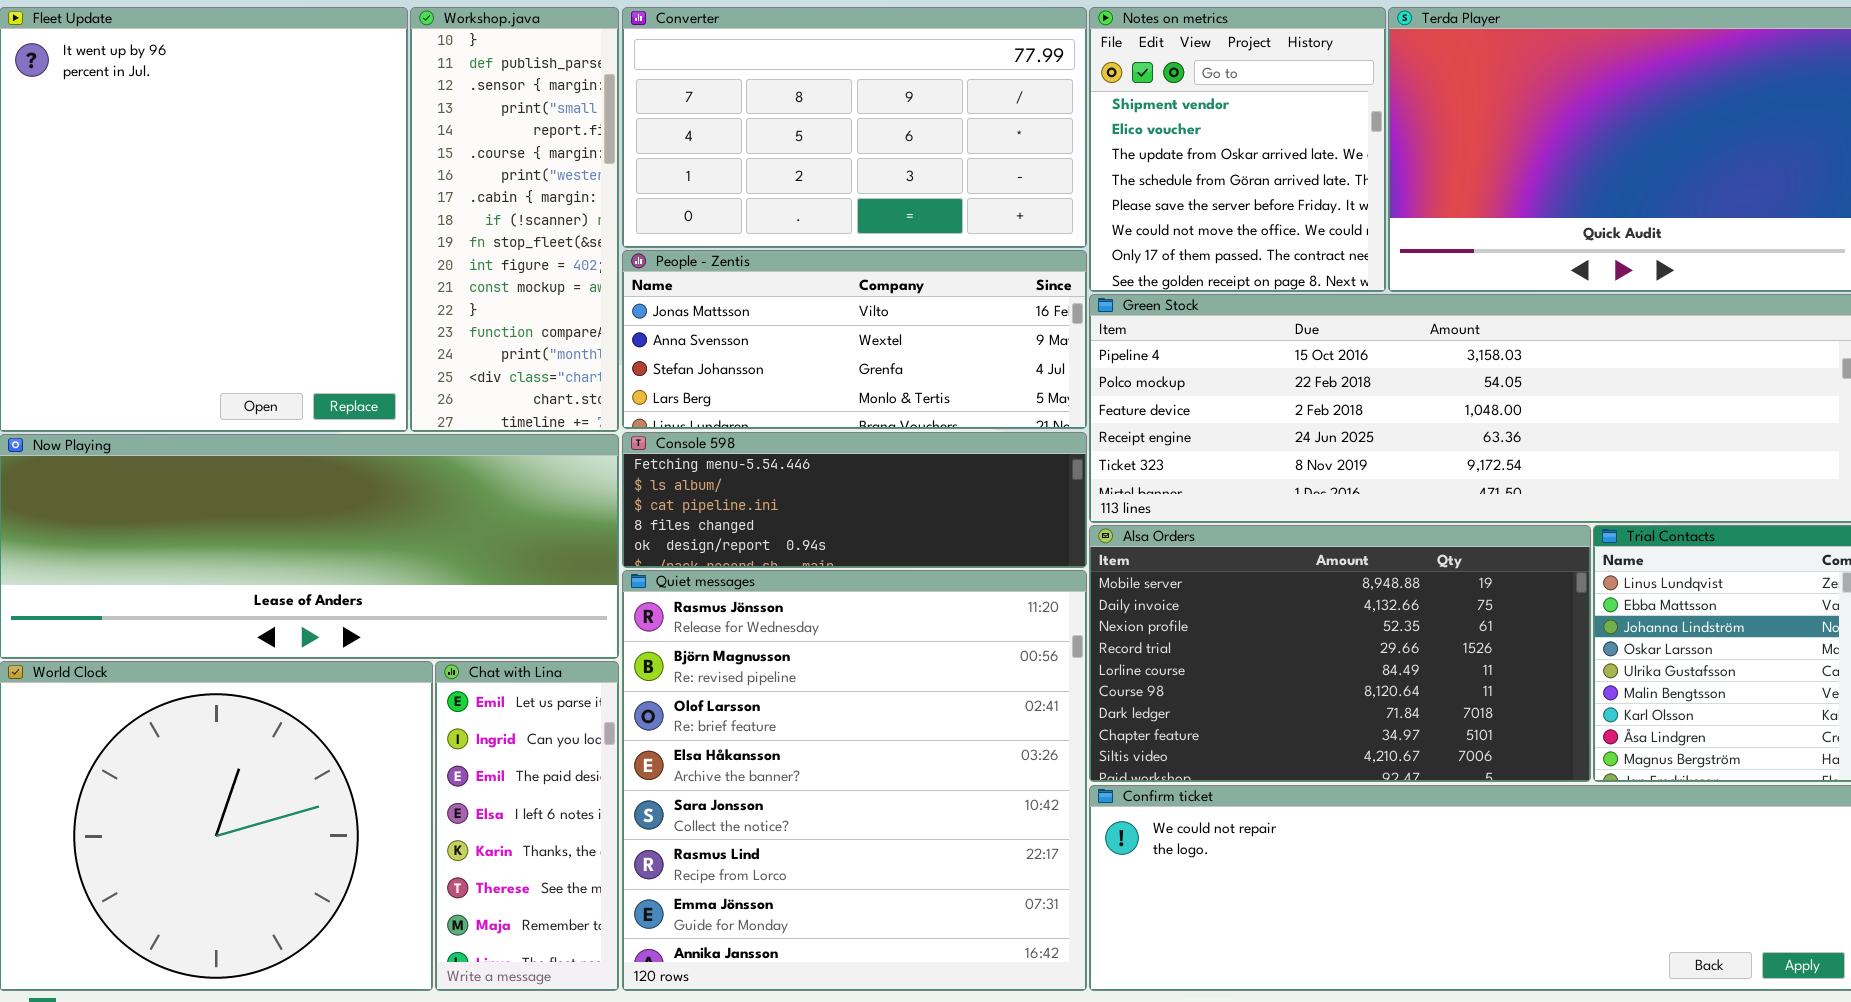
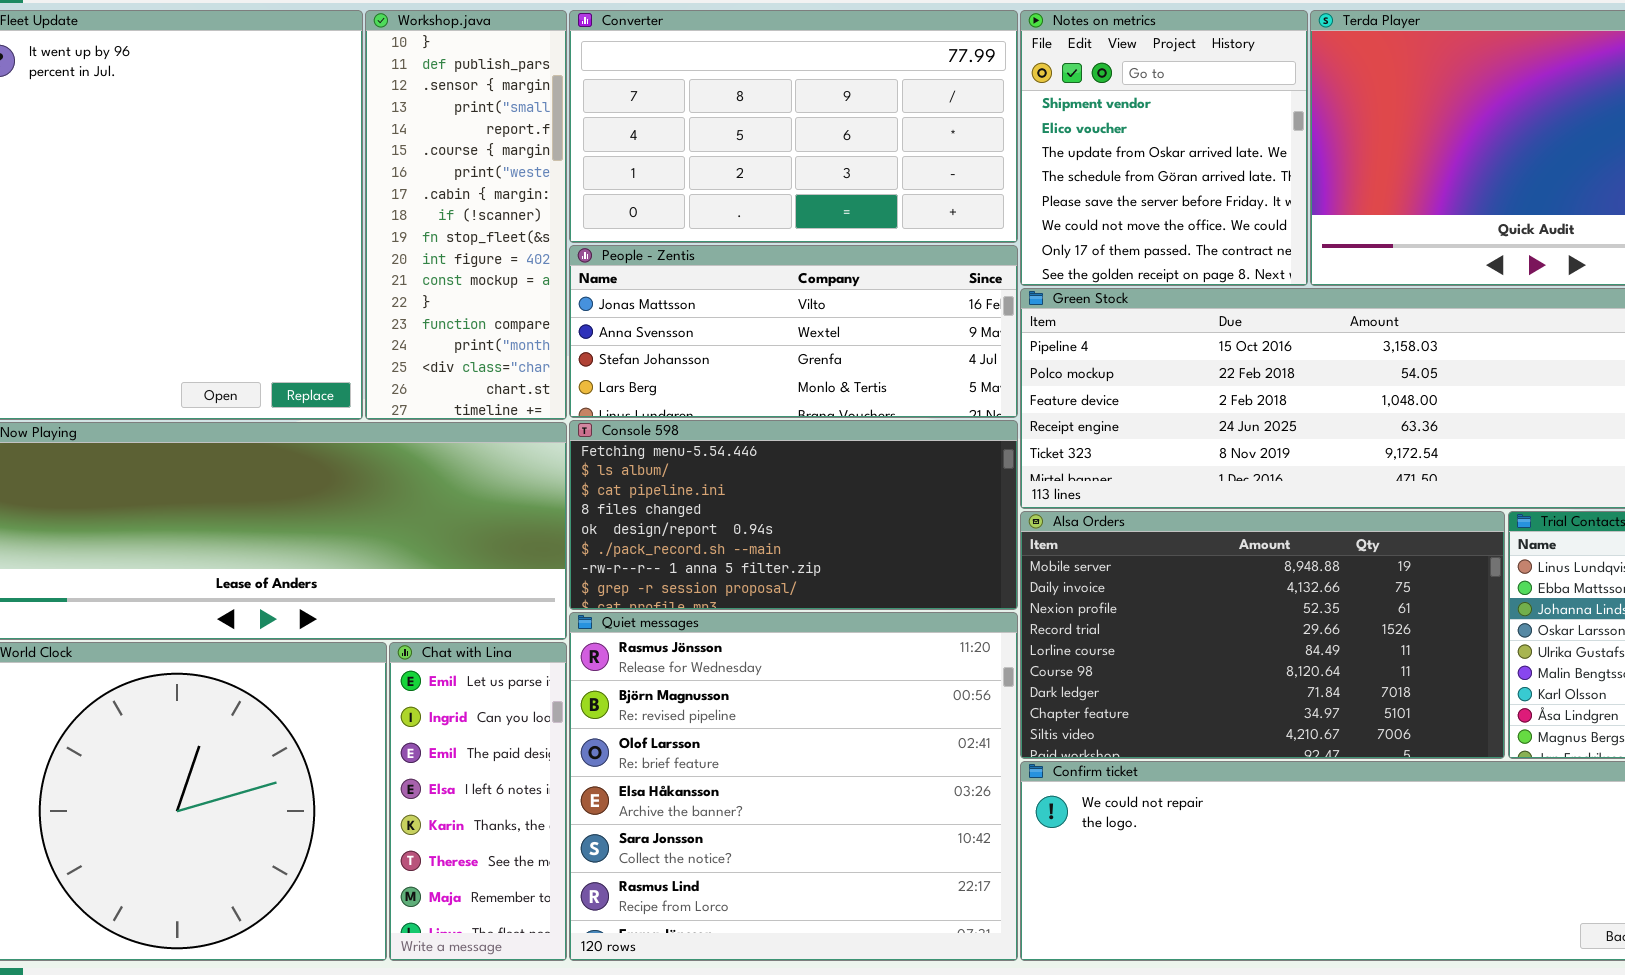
Console 598: [622,432,1087,568] -> [569,420,1018,610], resized
Quiet messages: [622,570,1087,991] -> [569,612,1018,961], resized

